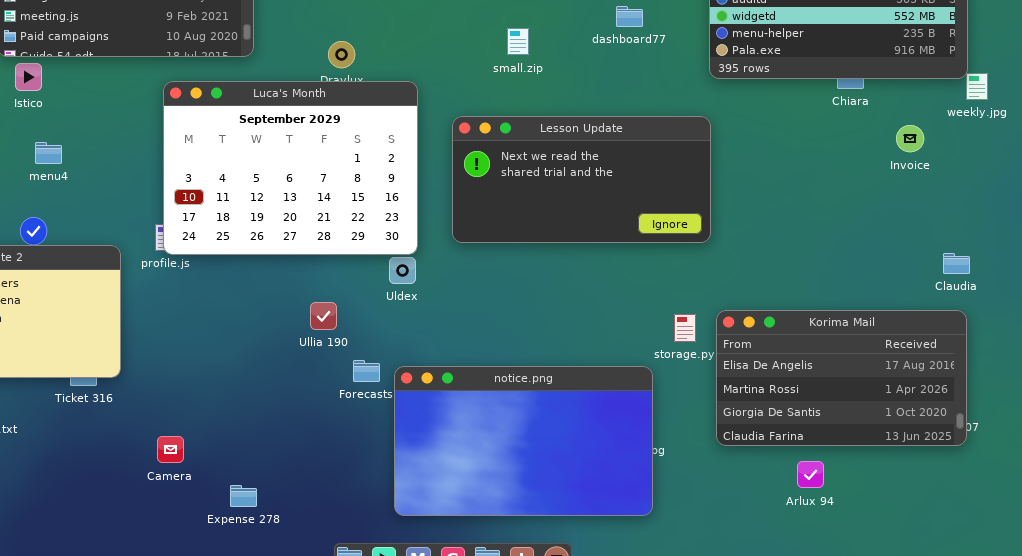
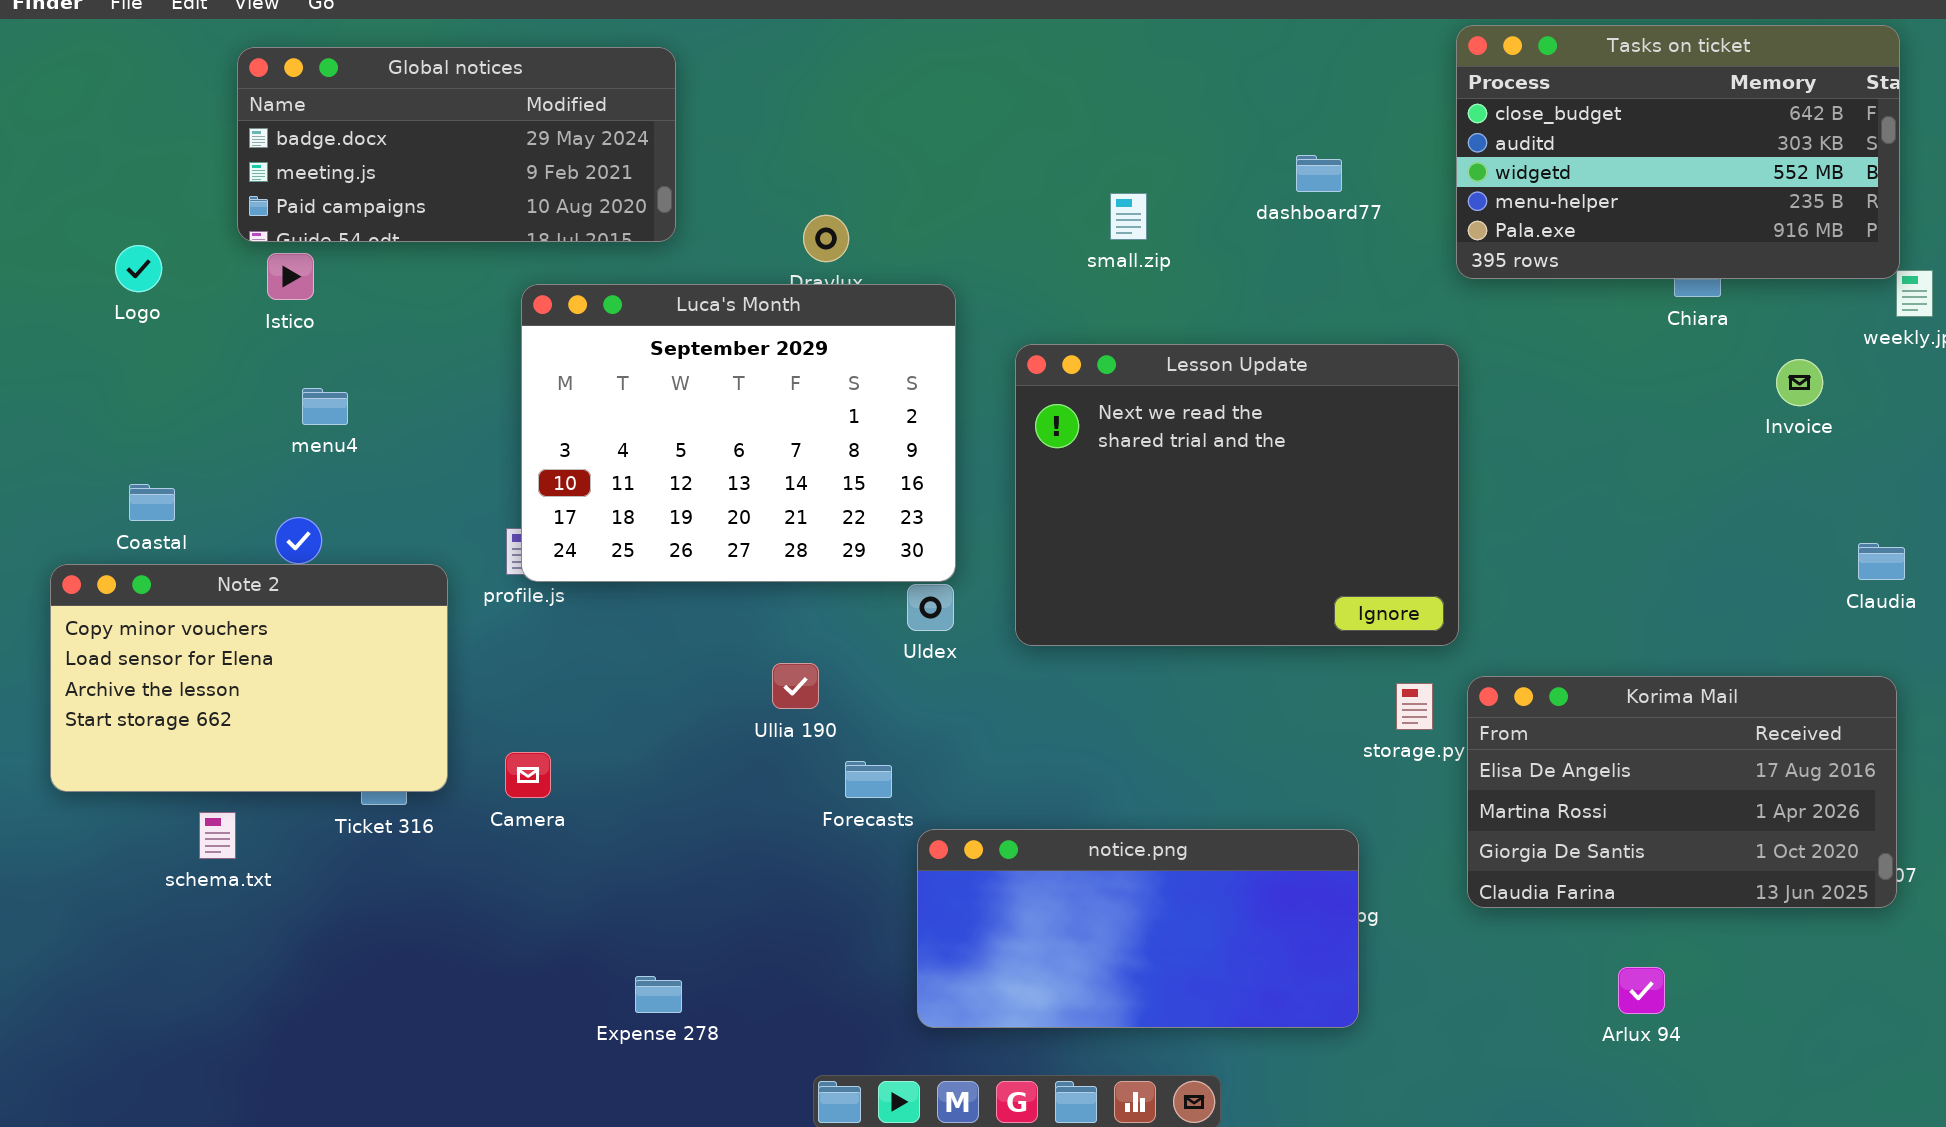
Lesson Update: [452,116,711,243] -> [1015,344,1459,646], resized
Claudia: [943,253,970,274] -> [1858,543,1905,580], moved
notice.png: [394,366,653,516] -> [917,829,1359,1028], resized
Camera: [157,436,184,463] -> [505,752,551,798], moved
Arlux 94: [797,461,824,488] -> [1618,967,1665,1014], moved

